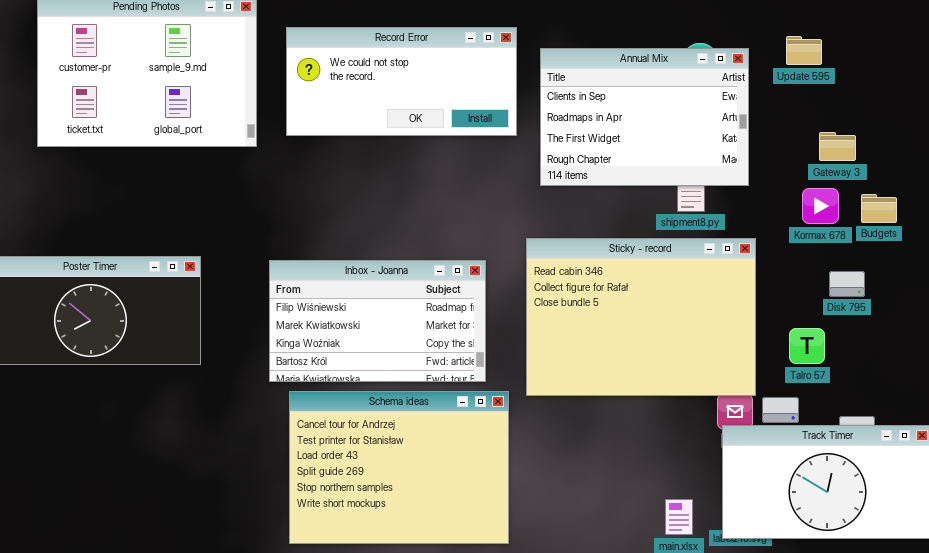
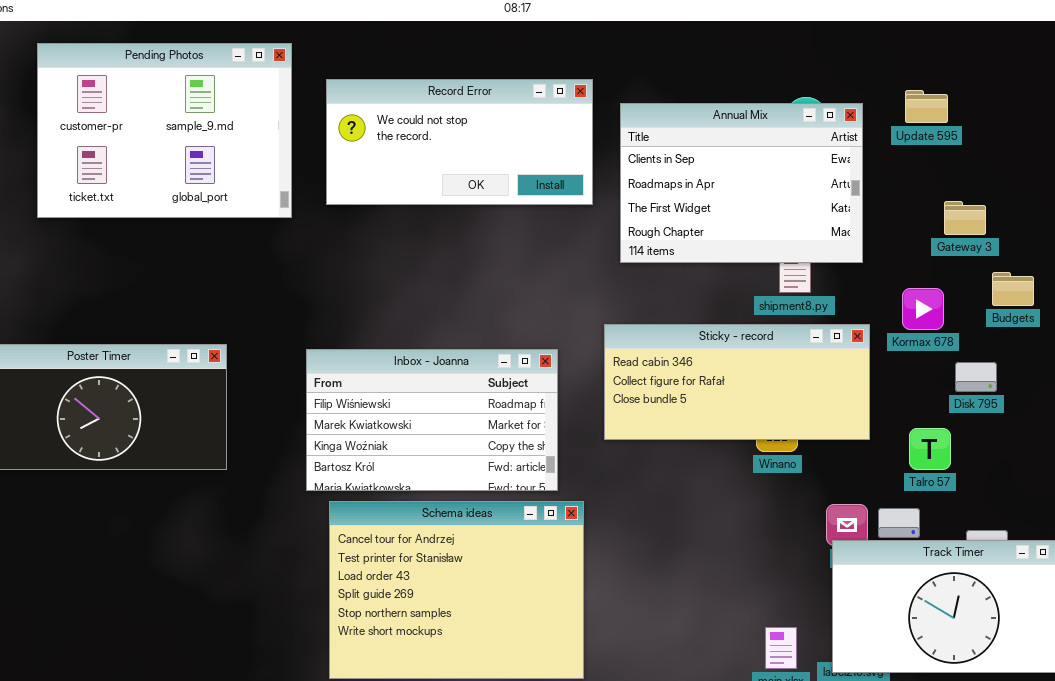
Kormax 678: [802,188,839,224] -> [902,288,944,330], moved
Sticky - record: [526,238,756,396] -> [604,324,870,440], resized

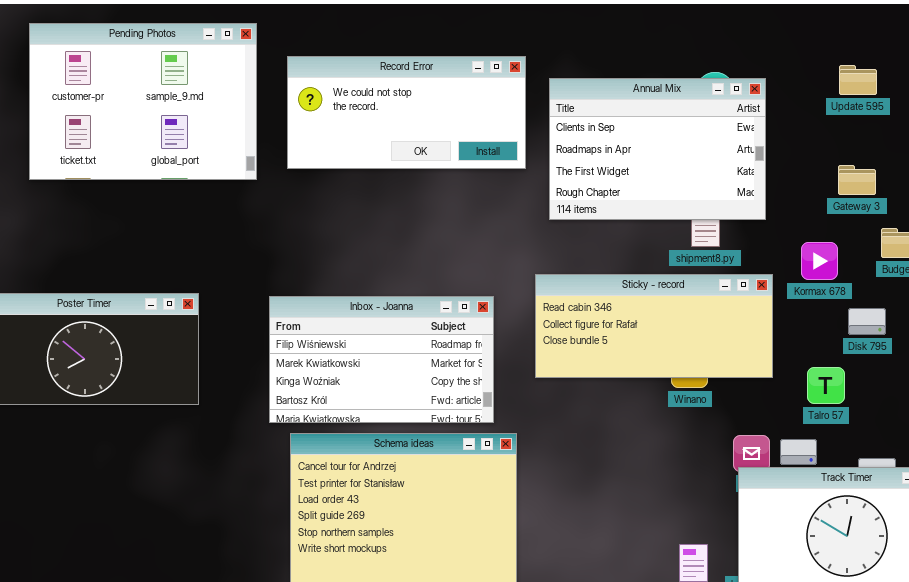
Update 595: [905,90,948,123] -> [839,65,877,95], moved

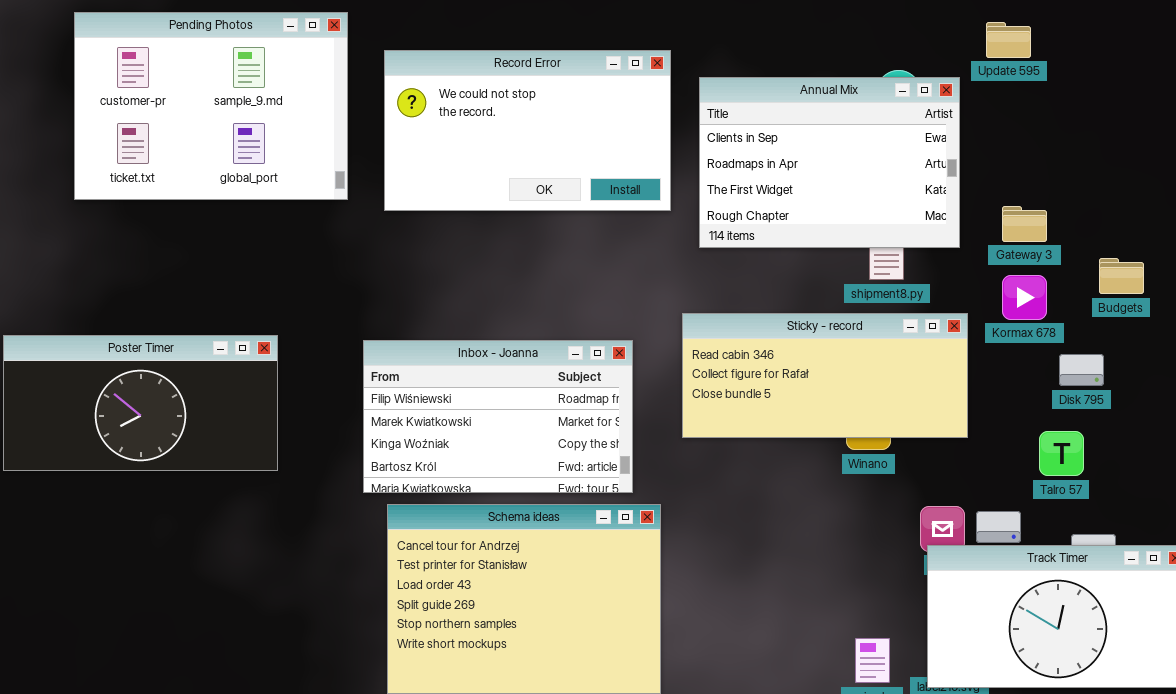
Record Error: [287,56,526,169] -> [384,50,671,211], resized
Update 595: [839,65,877,95] -> [986,22,1031,58], moved
Gateway 3: [838,165,876,195] -> [1002,206,1047,242], moved
Talro 57: [807,367,845,404] -> [1039,431,1084,476], moved

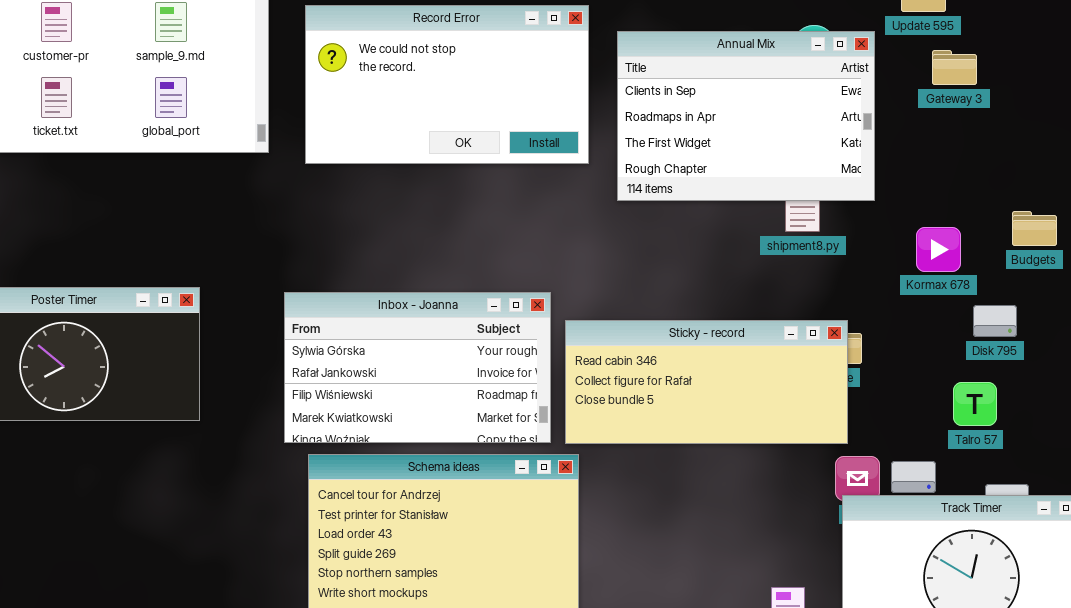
Gateway 3: [1002,206,1047,242] -> [932,50,977,85], moved
Sticky - record: [682,313,968,438] -> [565,320,848,444], moved
Inbox - Joanna: [363,340,633,493] -> [284,292,551,443], scrolled up 2 rows

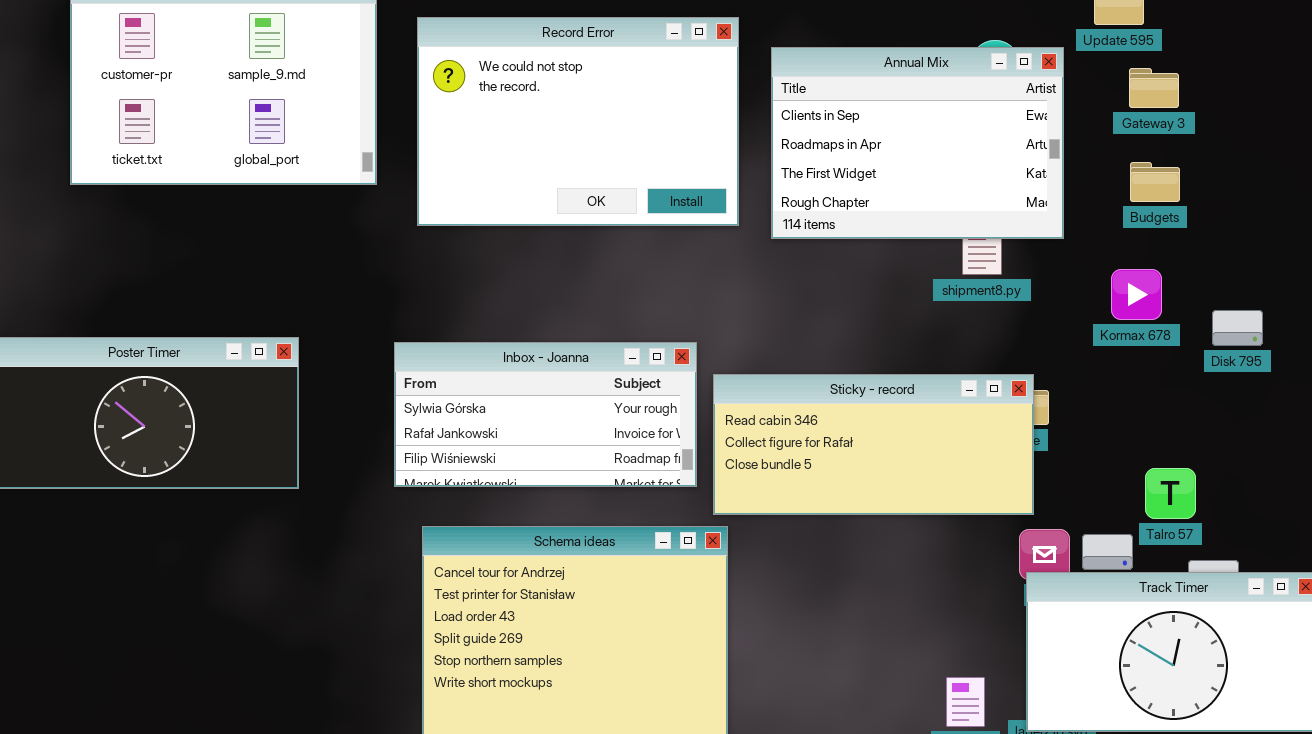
Record Error: [305,5,589,164] -> [417,17,739,226], resized
Budgets: [1012,211,1057,246] -> [1130,162,1180,202], moved
Inbox - Joanna: [284,292,551,443] -> [394,342,697,487], resized
Disk 795: [973,305,1017,337] -> [1212,310,1263,346], moved
Talro 57: [953,382,997,426] -> [1145,468,1196,519], moved

